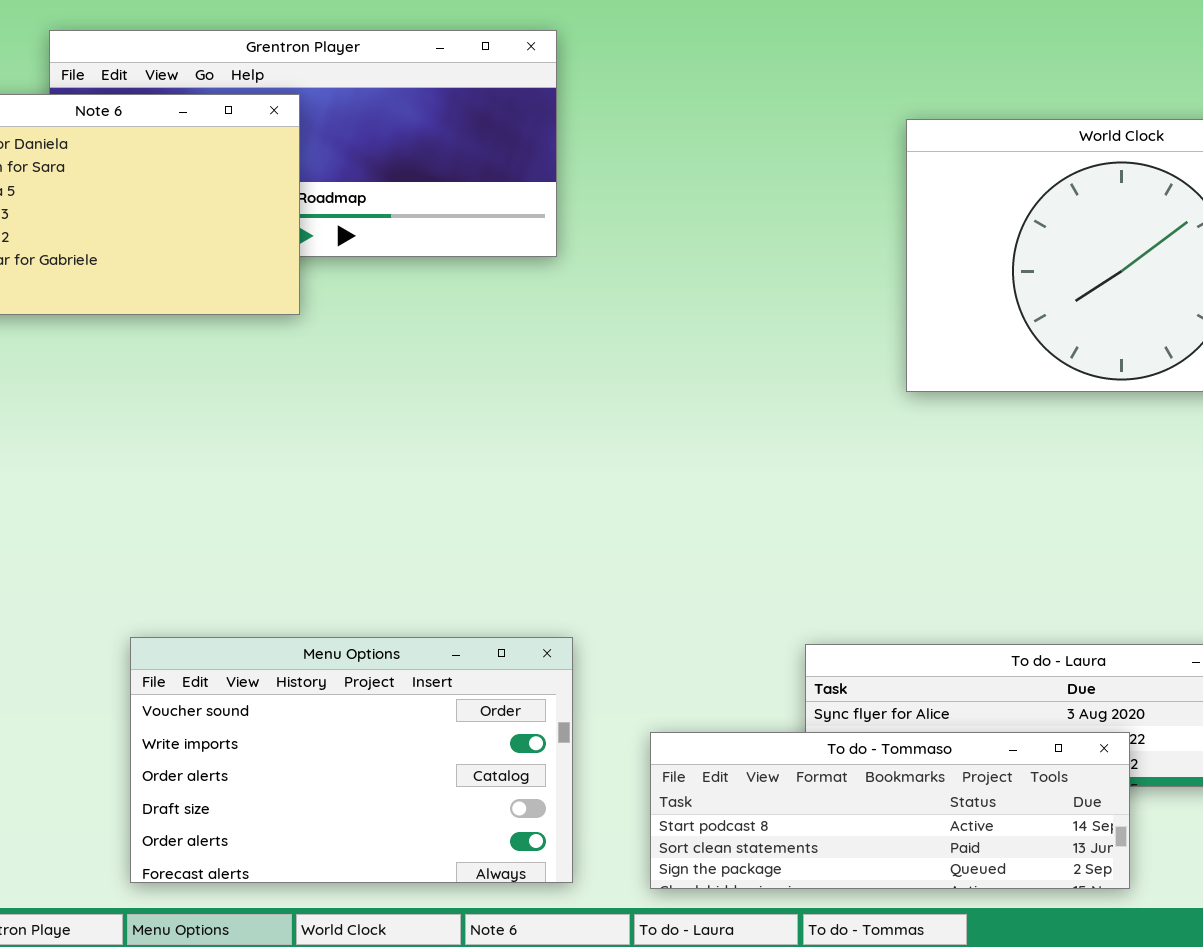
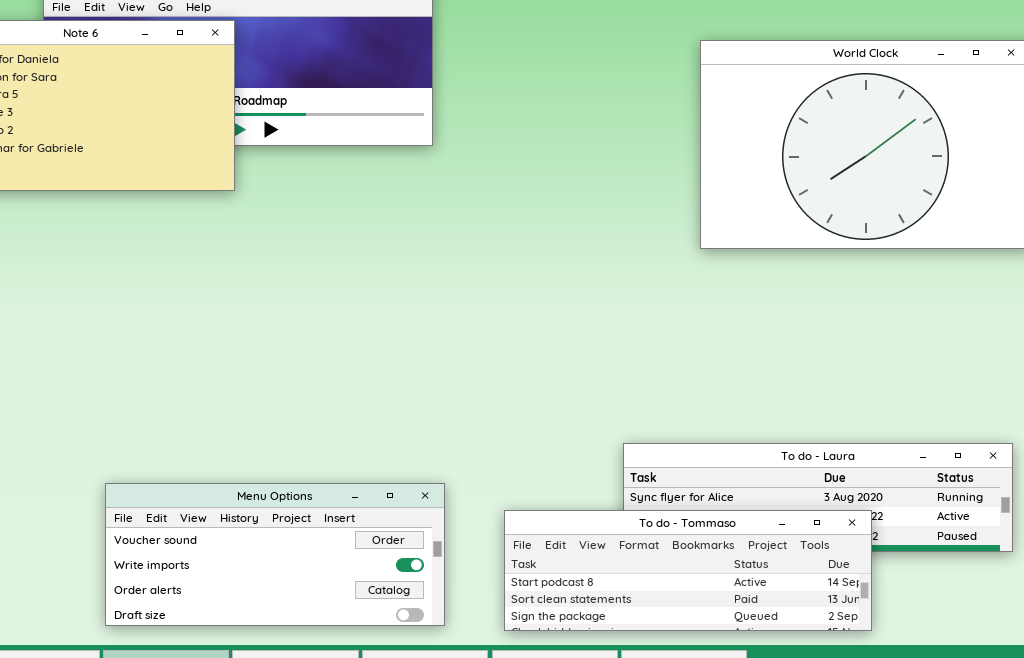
Menu Options: [130,637,573,883] -> [105,483,445,626], resized

